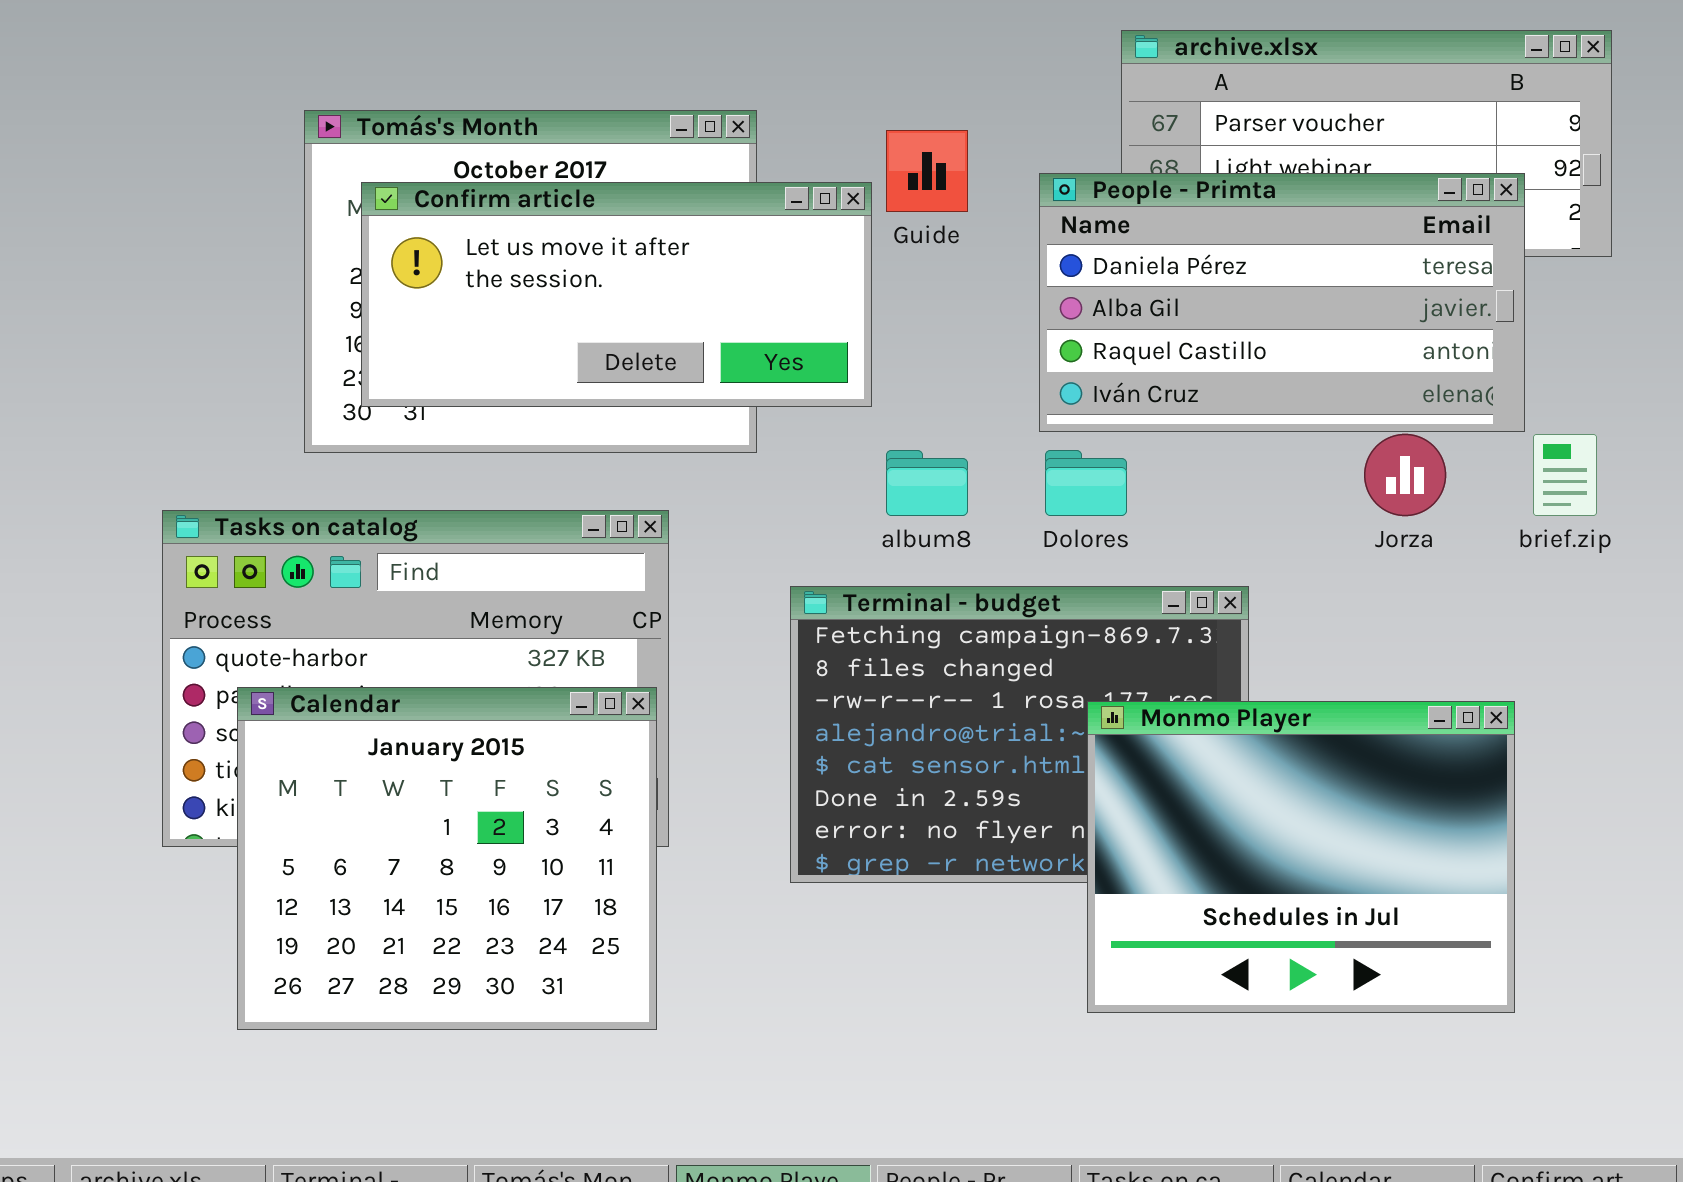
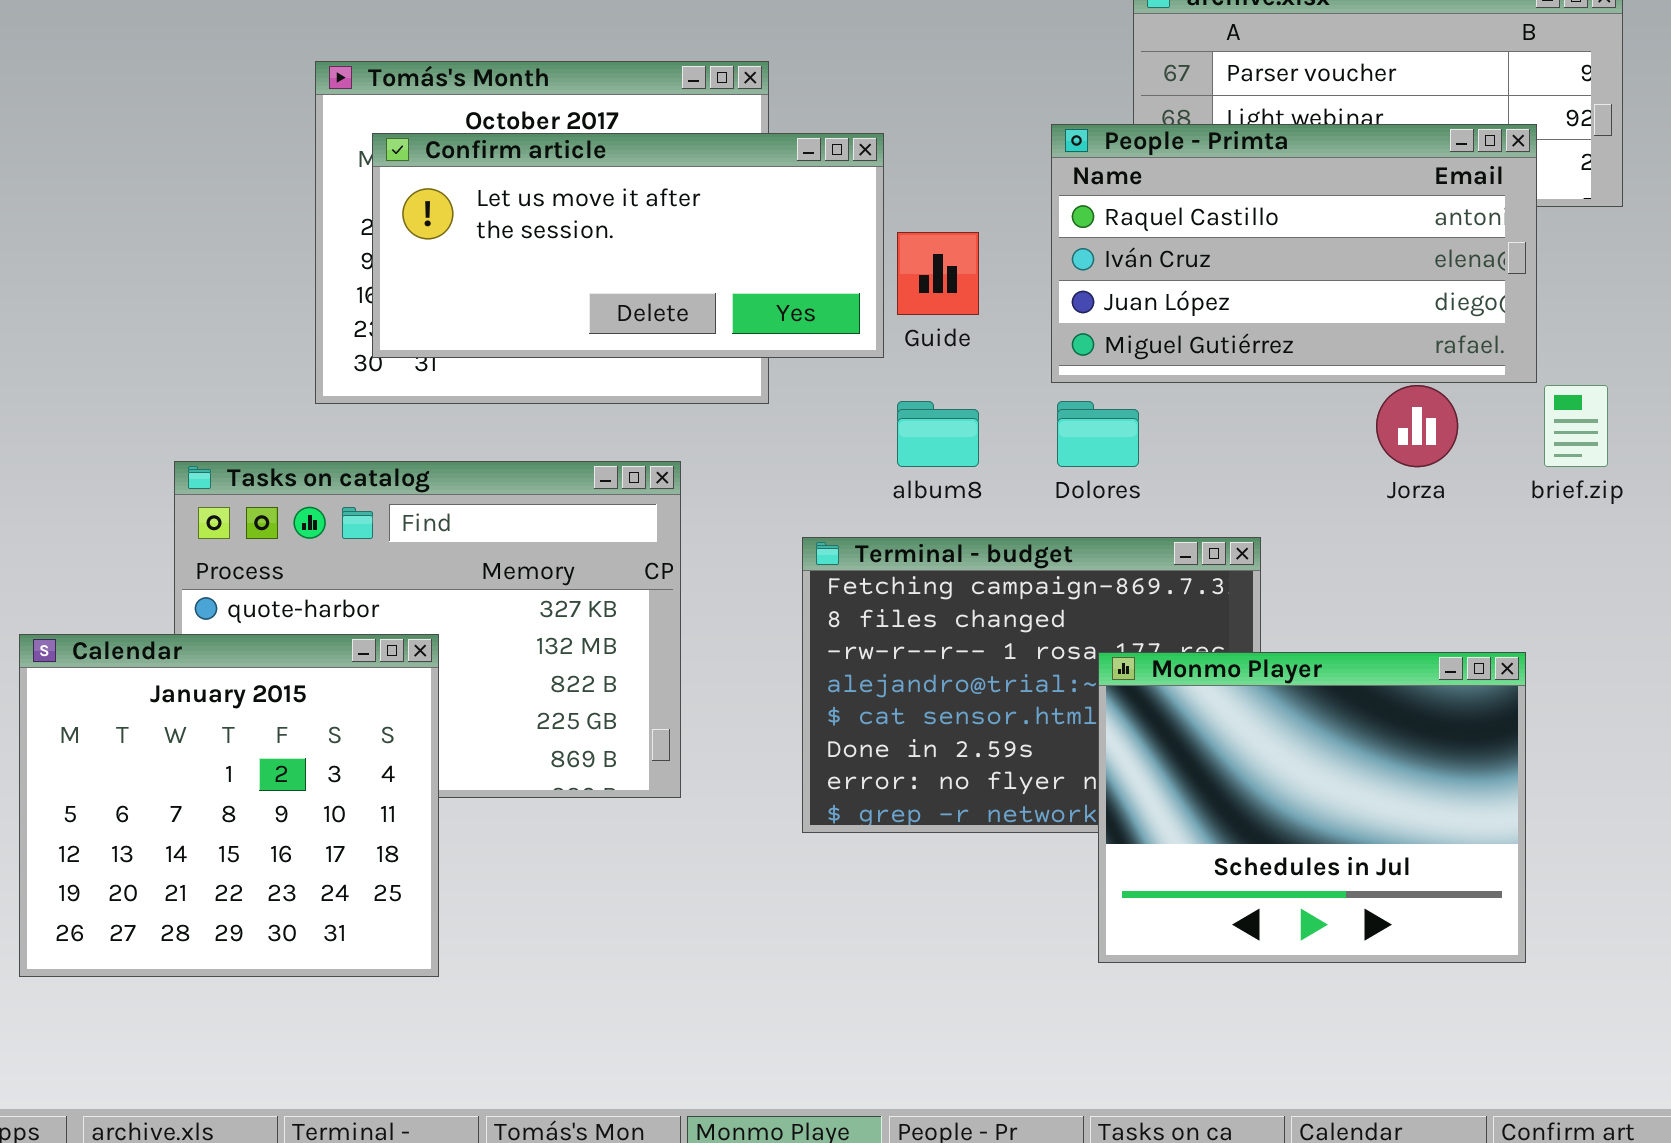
Guide: [886,130,968,212] -> [897,232,979,315], moved
People - Primta: [1039,173,1525,432] -> [1051,124,1537,383], scrolled down 2 rows
Calendar: [237,687,657,1030] -> [19,634,439,977], moved

